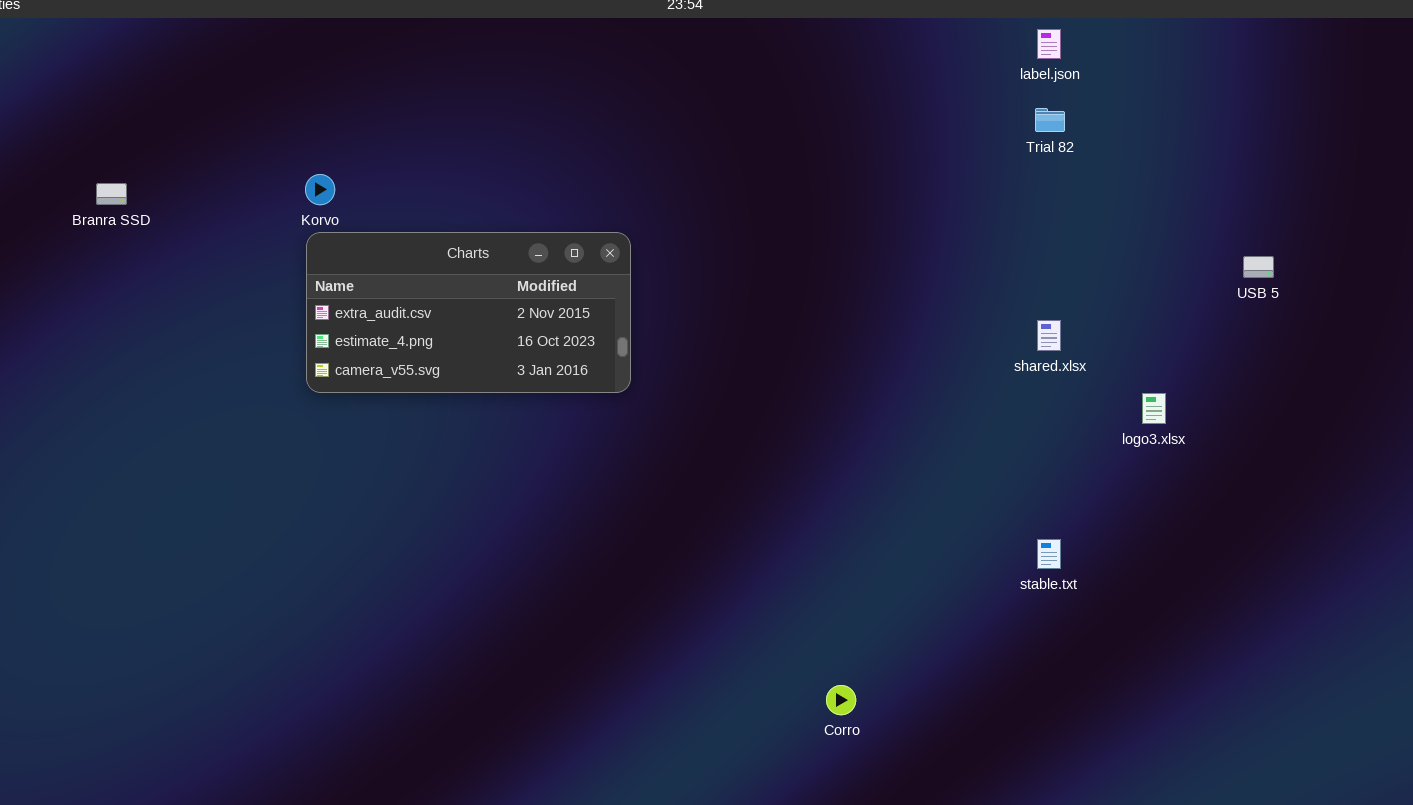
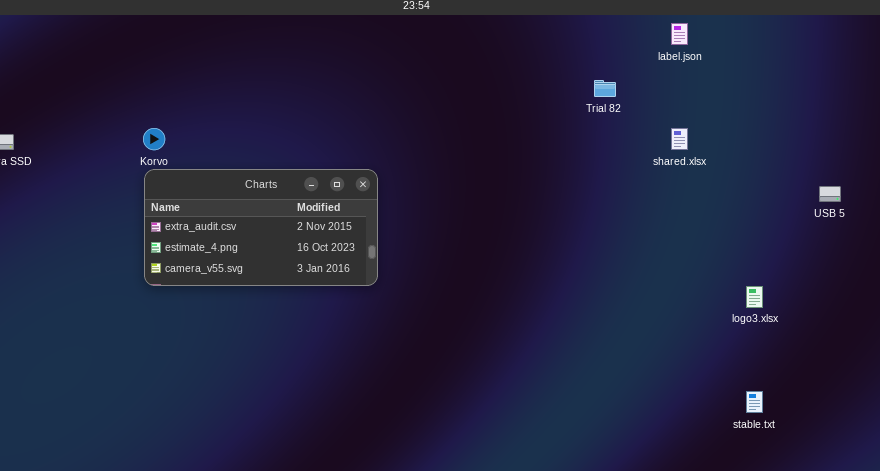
Trial 82: [1035,108,1065,132] -> [594,80,616,97], moved
shared.xlsx: [1037,320,1061,351] -> [671,128,688,150], moved
stable.txt: [1037,539,1061,569] -> [746,391,763,413], moved

